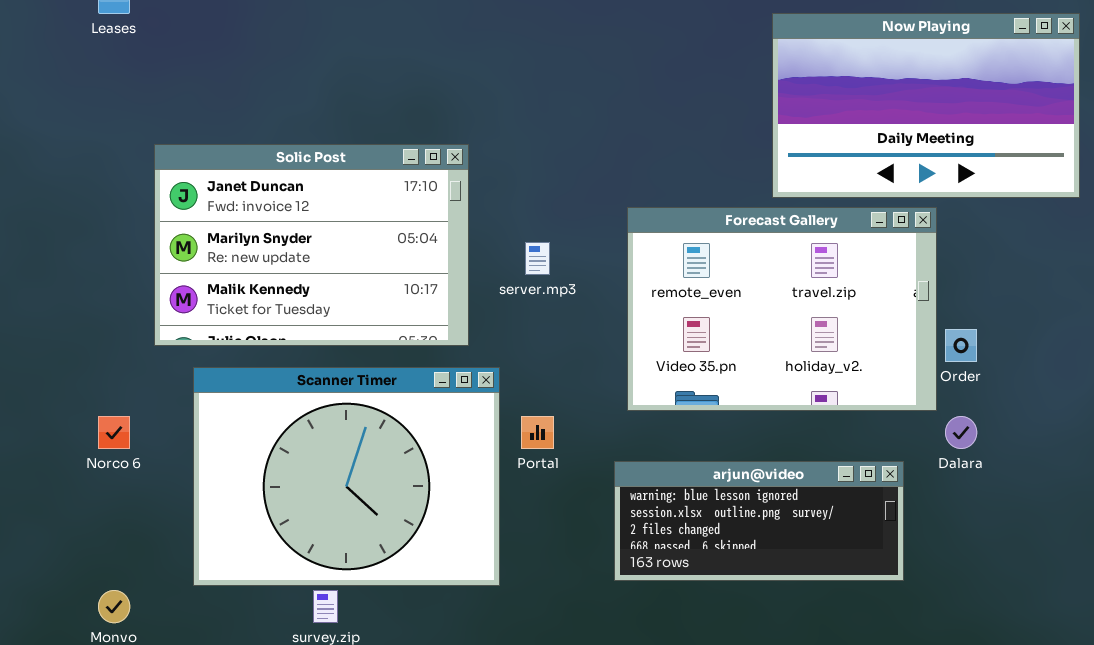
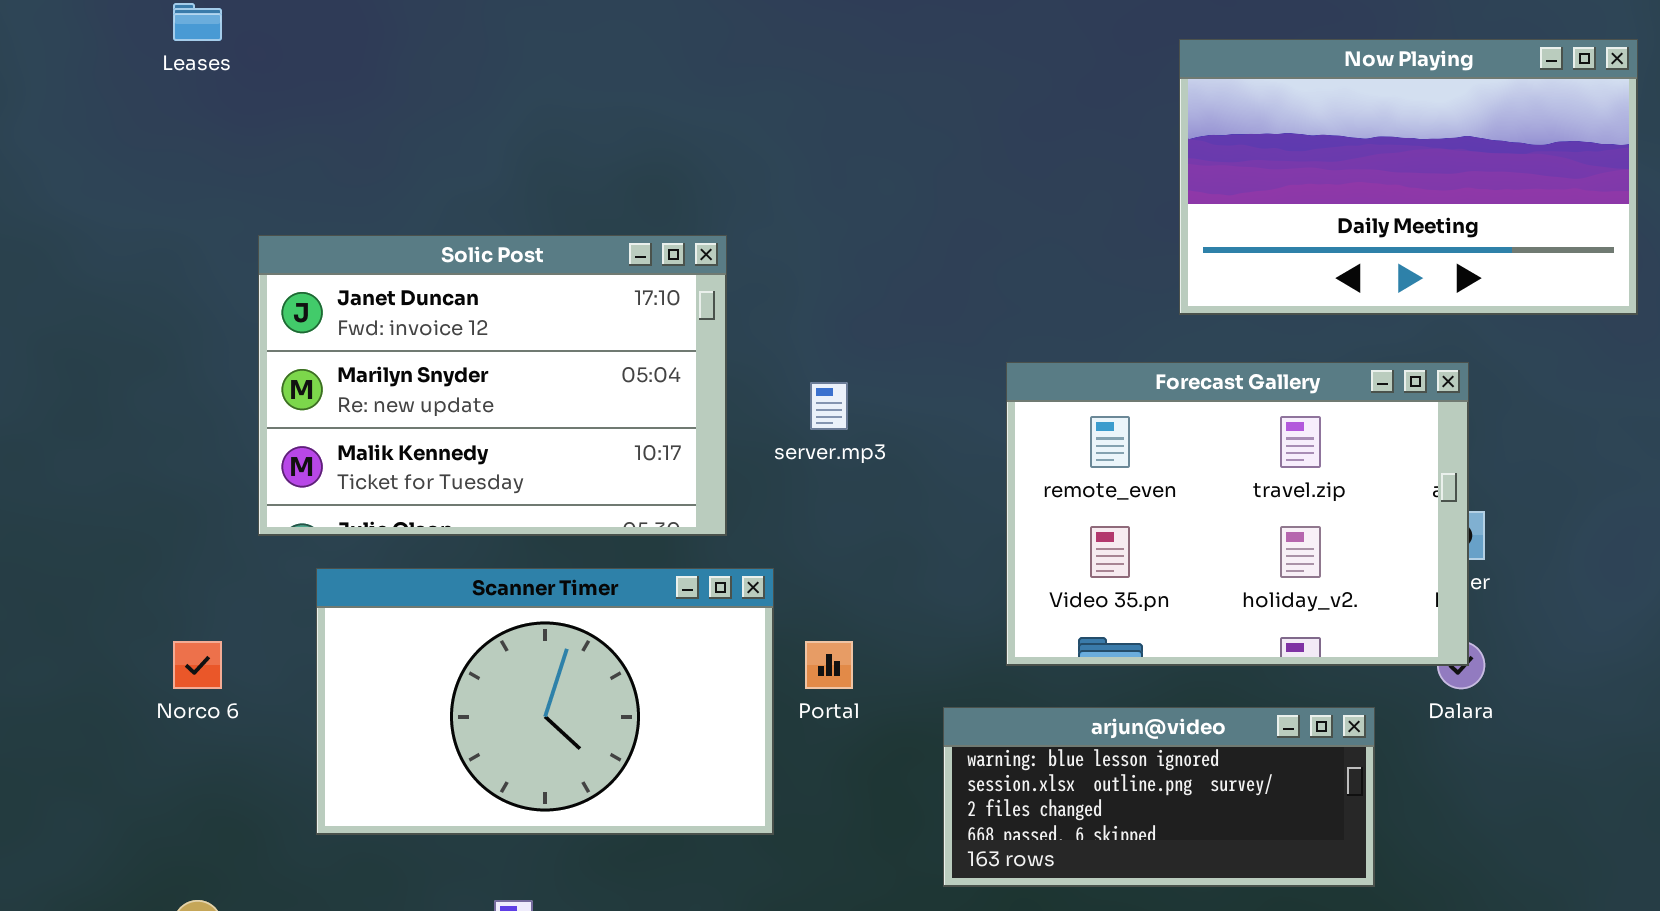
Forecast Gallery: [627,207,937,411] -> [1006,362,1469,666], moved
Scanner Timer: [193,367,500,586] -> [316,568,774,835], resized

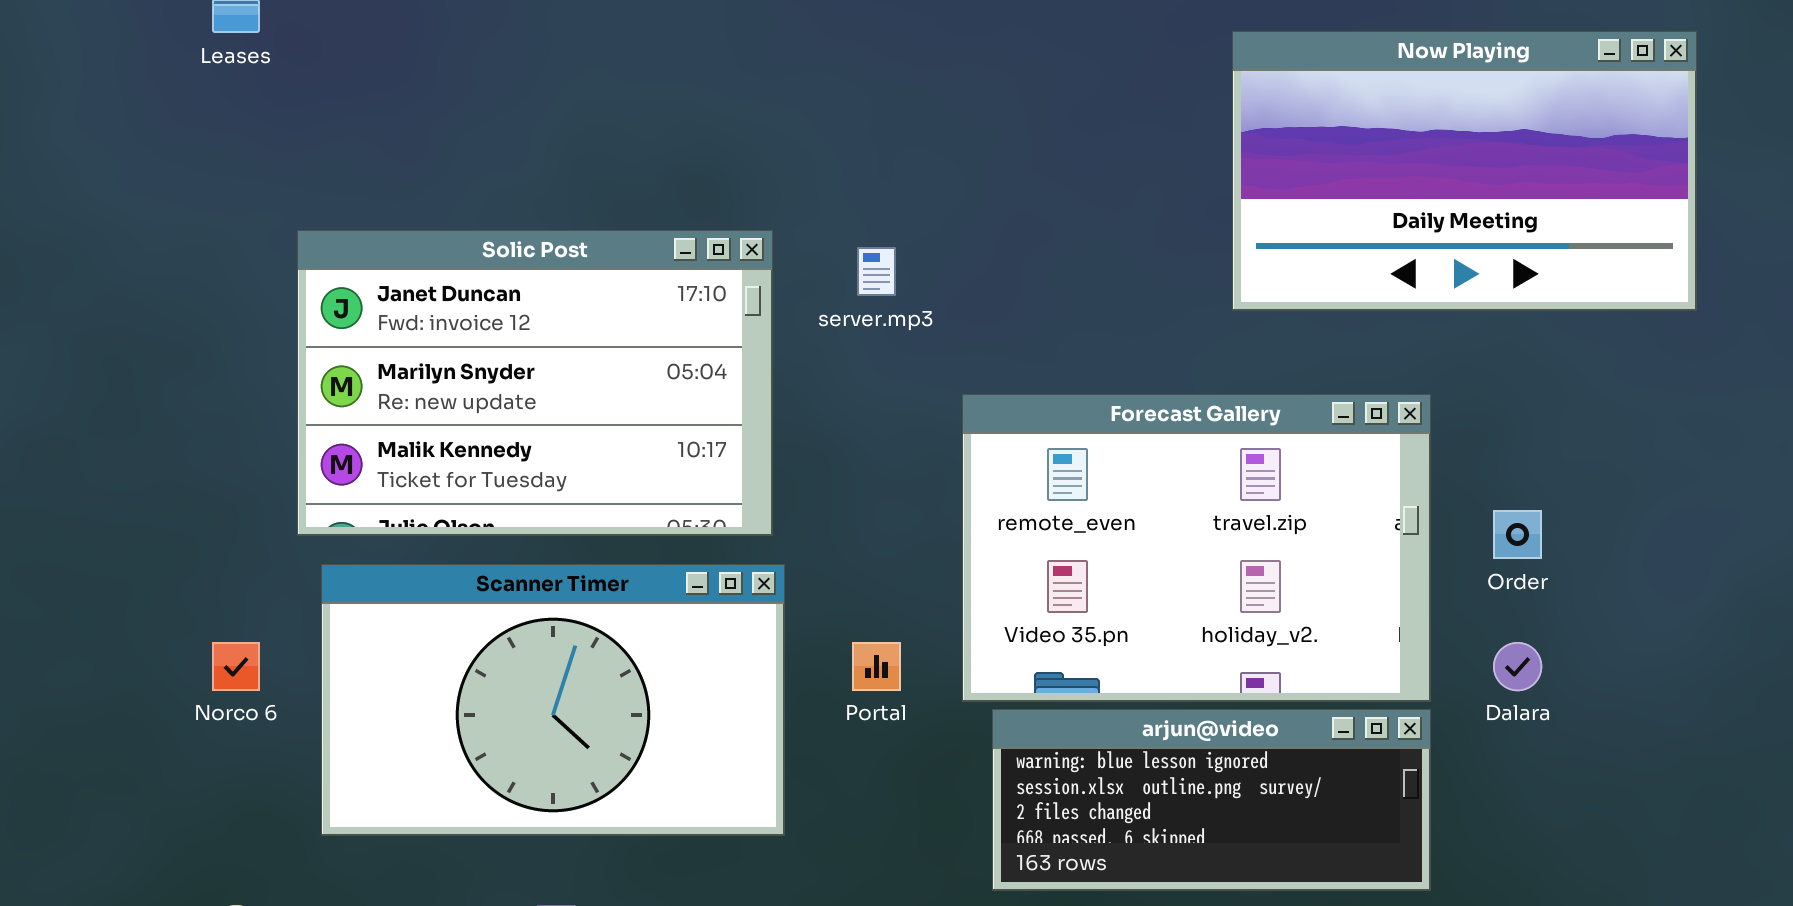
Forecast Gallery: [1006,362,1469,666] -> [962,394,1431,702], moved
server.mp3: [810,382,848,430] -> [857,247,896,296], moved
Scanner Timer: [316,568,774,835] -> [321,564,785,836], moved

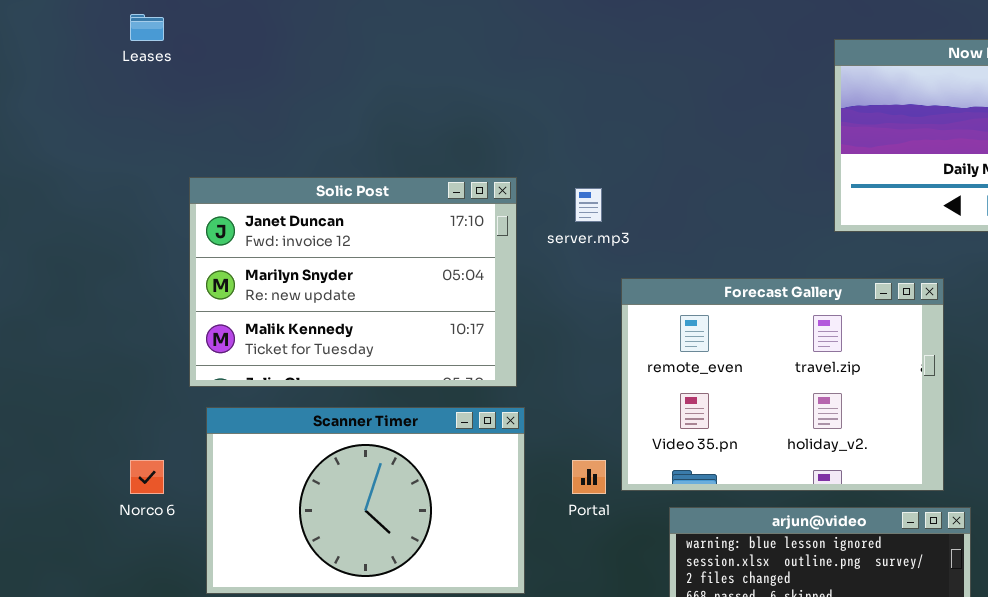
Forecast Gallery: [962,394,1431,702] -> [621,278,944,491], moved

